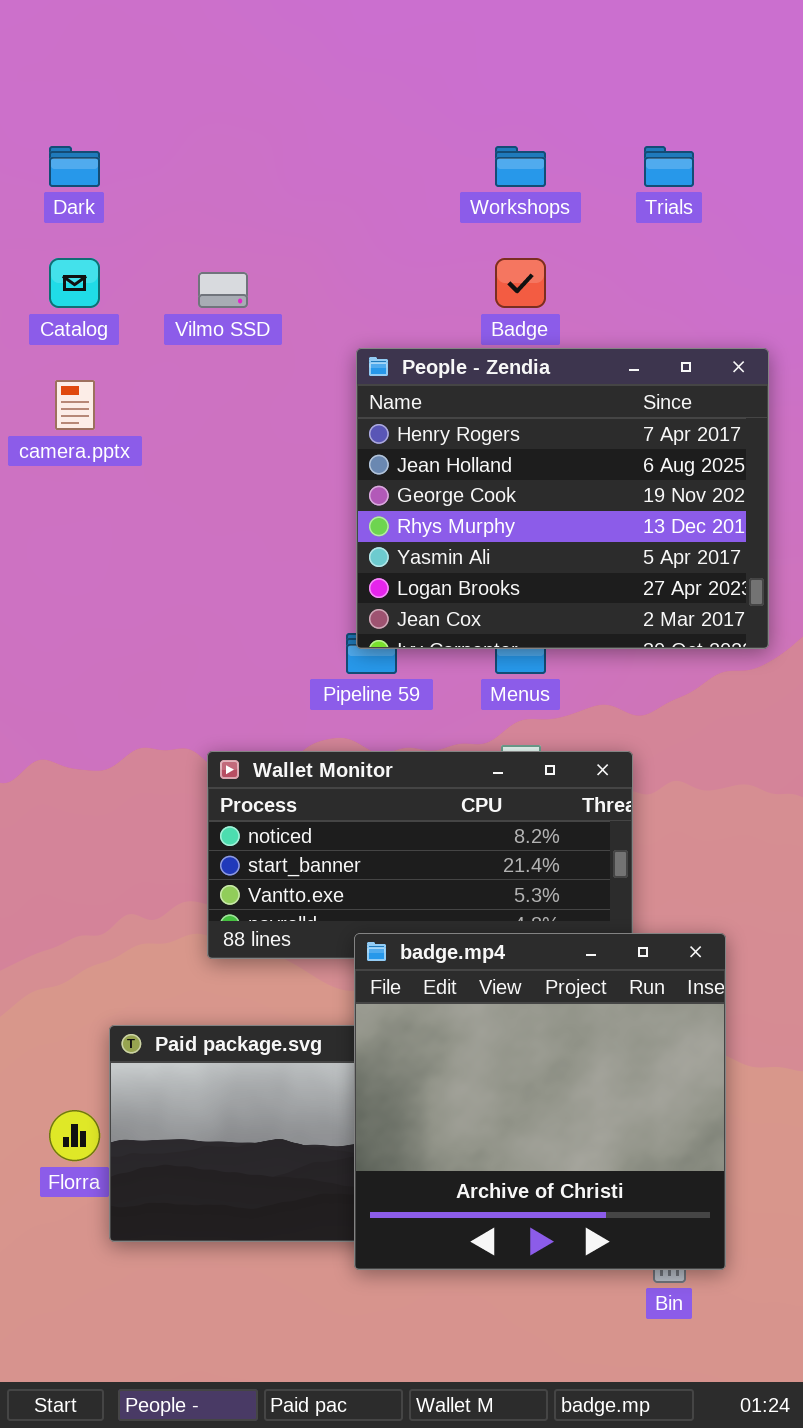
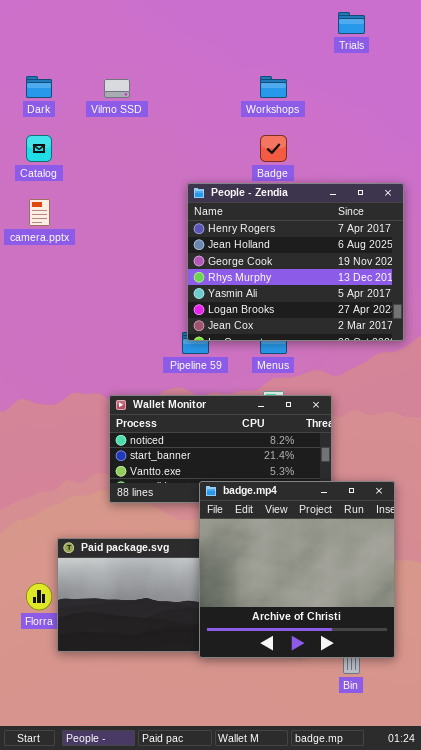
Trials: [644,146,694,187] -> [338,12,365,34], moved
Vilmo SSD: [198,272,248,308] -> [104,79,130,98], moved
badge.mp4: [354,933,726,1270] -> [199,481,395,658], moved

